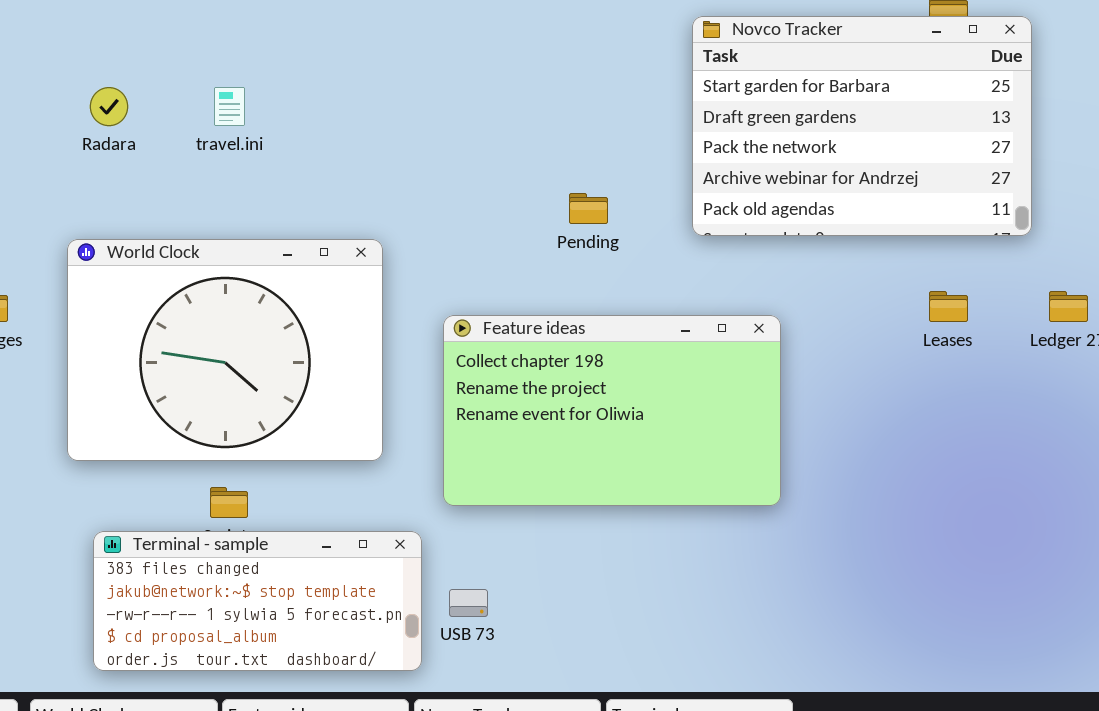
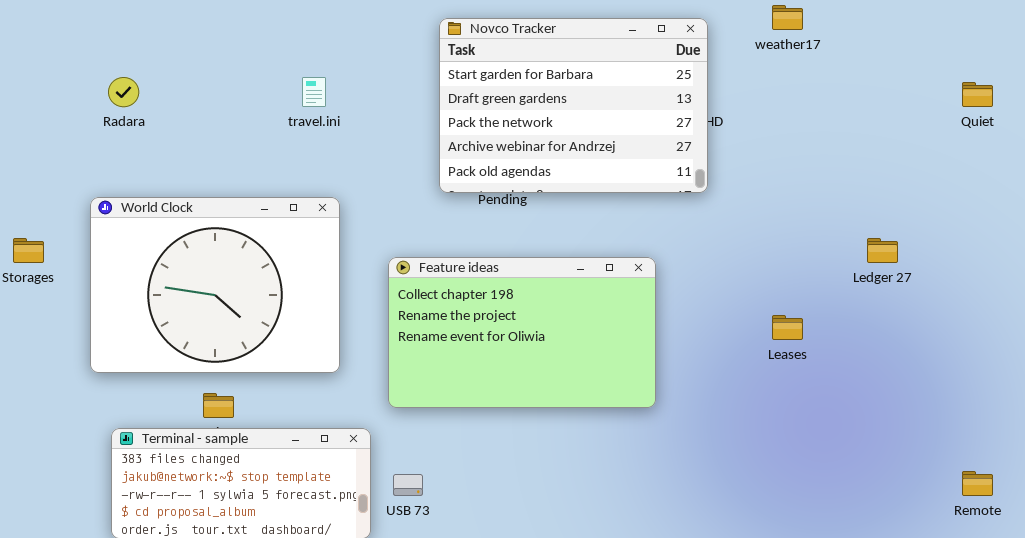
Novco Tracker: [692,16,1032,236] -> [439,18,708,193], moved
travel.ini: [214,87,245,126] -> [302,77,326,107], moved
Leases: [929,291,968,322] -> [772,315,803,340], moved

